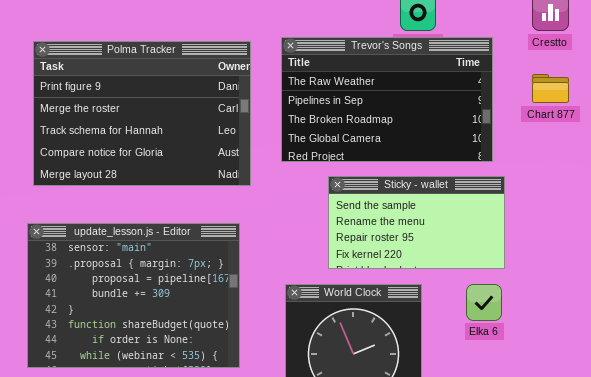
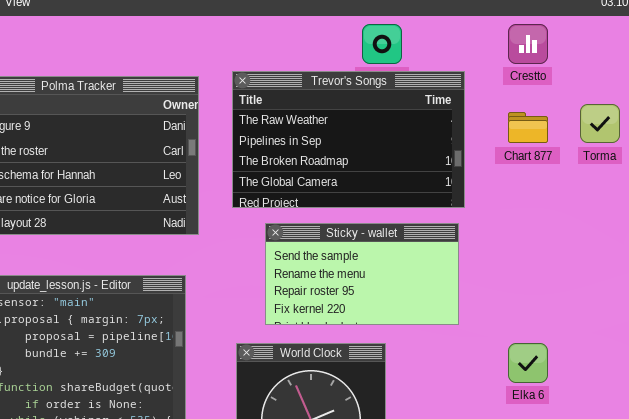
Sticky - wallet: [328,176,505,269] -> [265,223,459,325], moved
Elka 6: [466,284,502,321] -> [508,343,548,383], moved

